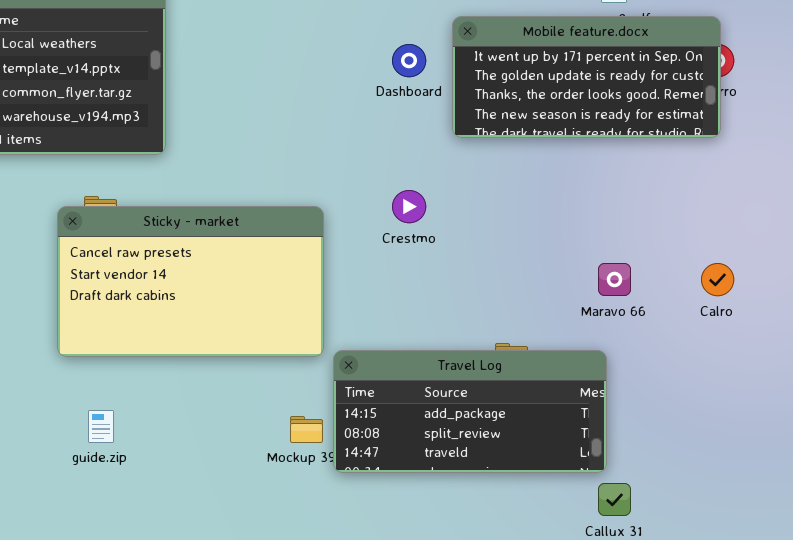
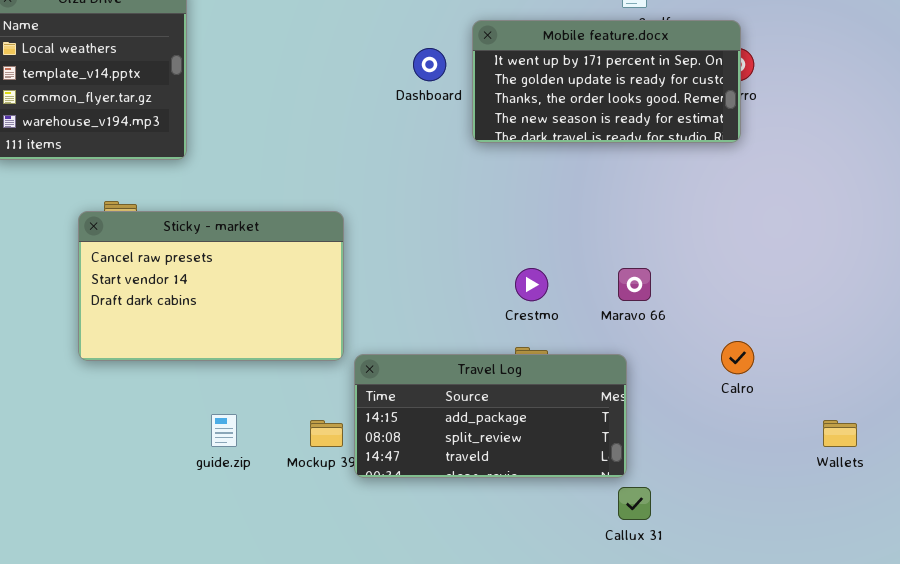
Crestmo: [392,190,426,223] -> [515,268,548,301], moved
Calro: [701,263,734,296] -> [721,341,754,374], moved
guide.zip: [88,410,114,443] -> [211,414,237,447], moved

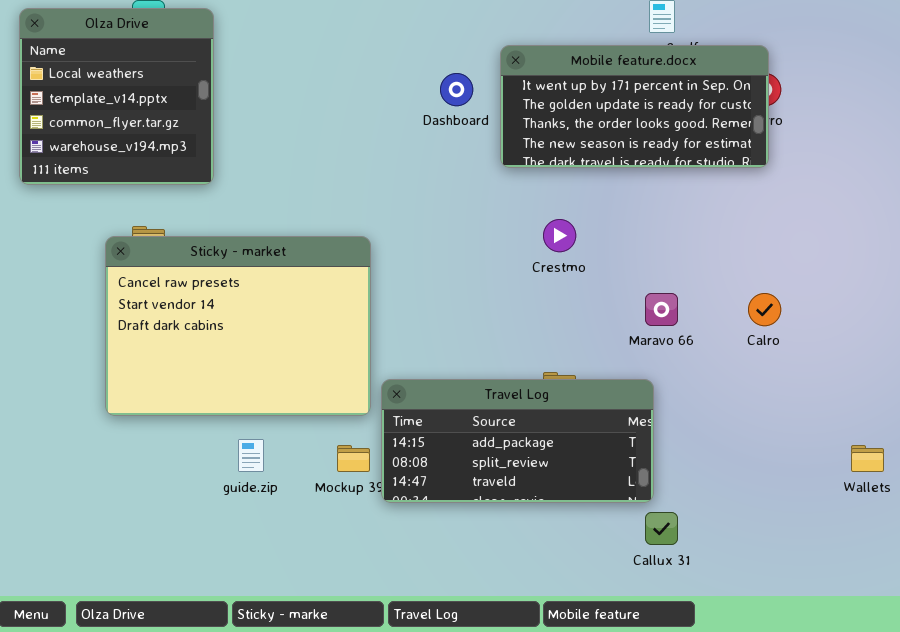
Sticky - market: [78,211,344,361] -> [105,236,371,416], resized
Crestmo: [515,268,548,301] -> [543,219,576,252], moved
Calro: [721,341,754,374] -> [748,293,781,326], moved

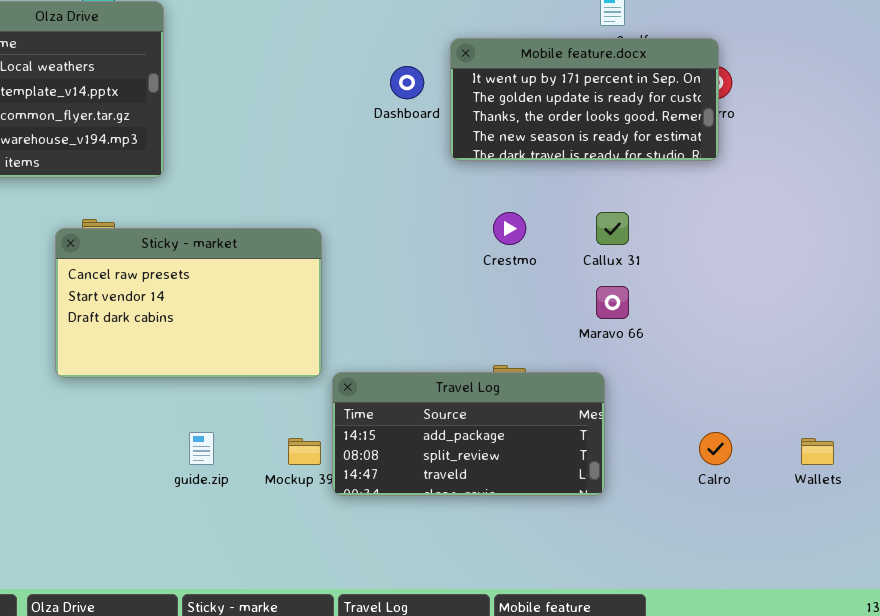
Sticky - market: [105,236,371,416] -> [55,228,322,378], resized
Calro: [748,293,781,326] -> [699,432,732,465], moved
Callux 31: [645,512,678,545] -> [596,212,629,245], moved

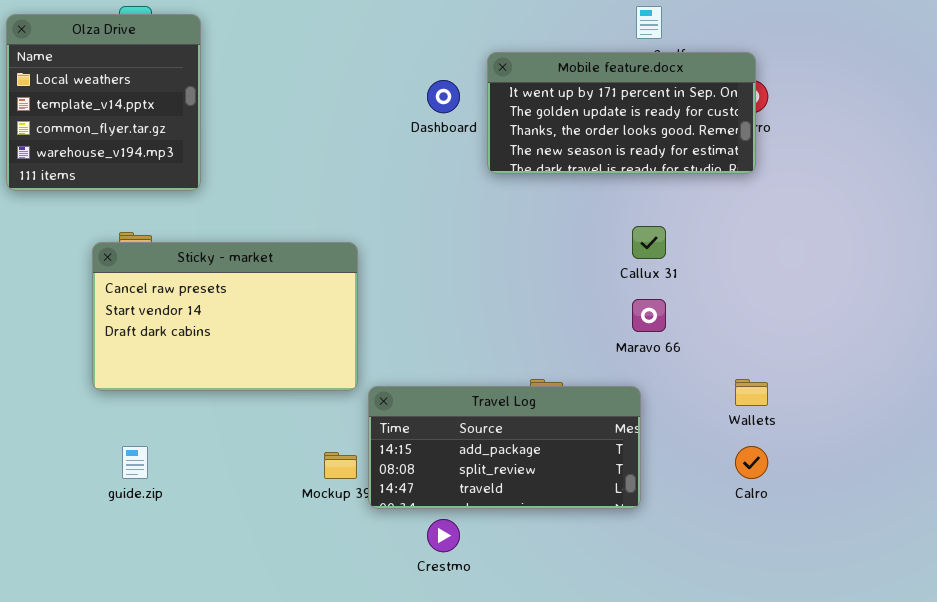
Crestmo: [493,212,526,245] -> [427,519,460,552], moved
guide.zip: [189,432,214,465] -> [122,446,148,479], moved
Wallets: [801,438,834,465] -> [735,379,768,406], moved

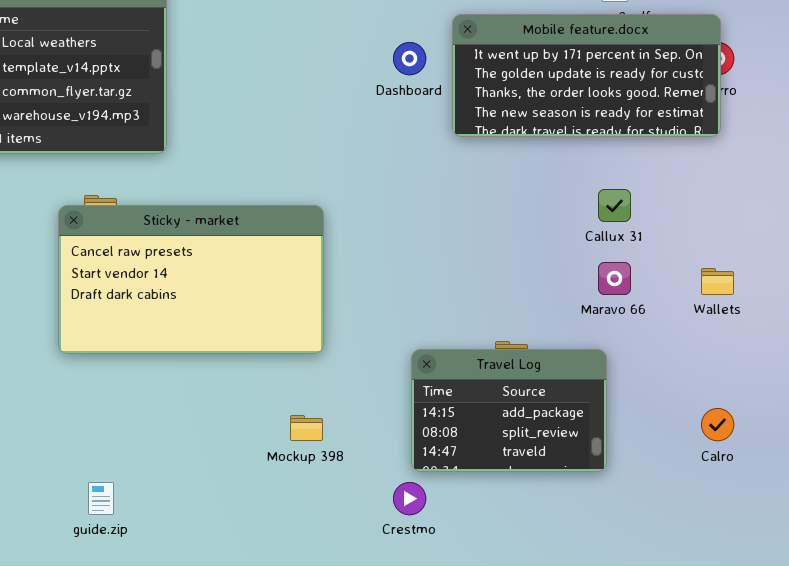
Wallets: [735,379,768,406] -> [701,268,734,295], moved
Travel Log: [368,386,641,509] -> [411,349,607,472], resized
guide.zip: [122,446,148,479] -> [88,482,114,515], moved

